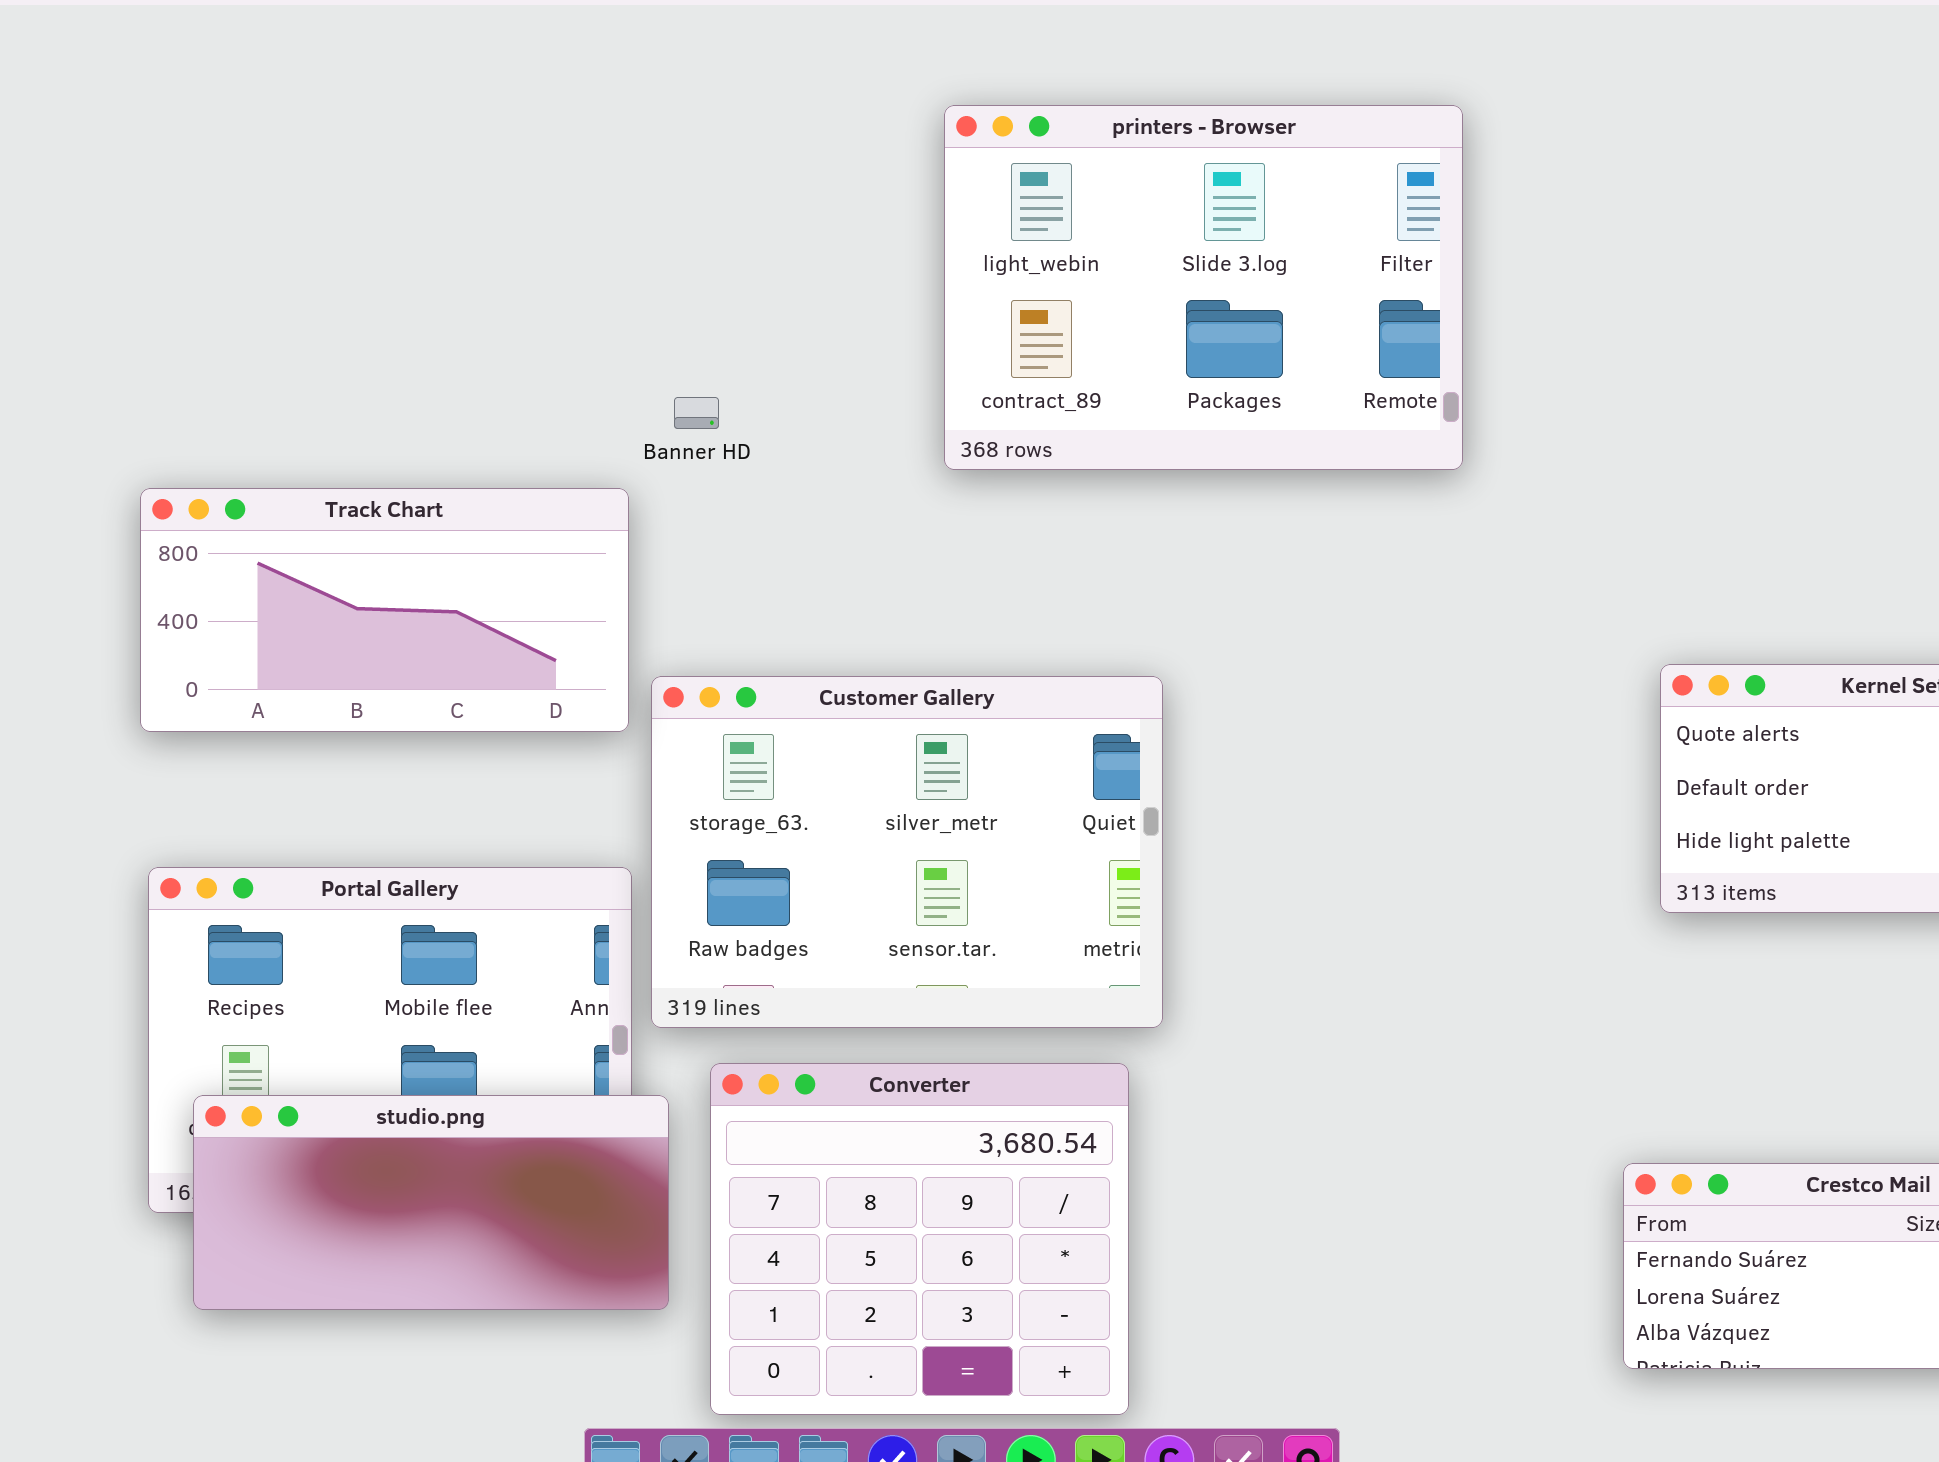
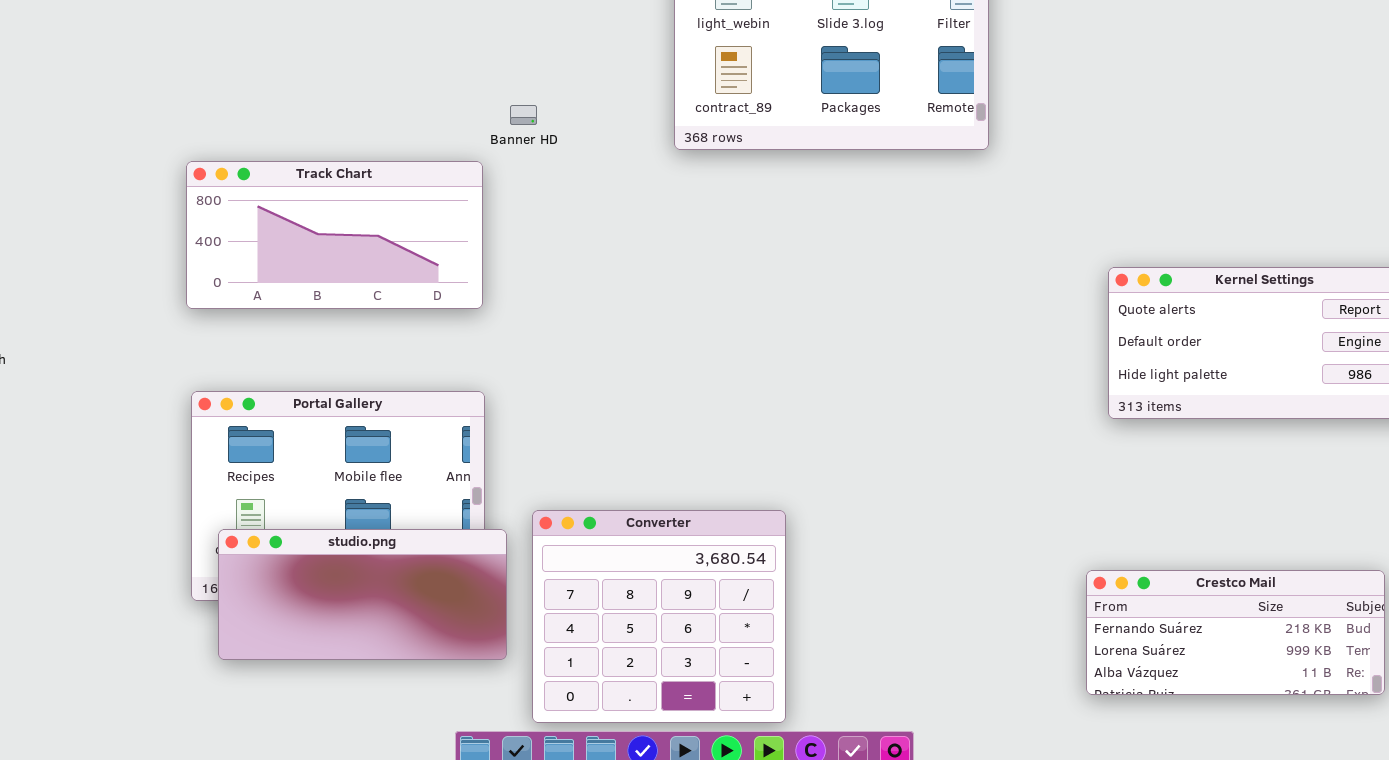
Customer Gallery: [651,676,1163,1028] -> none, closed

